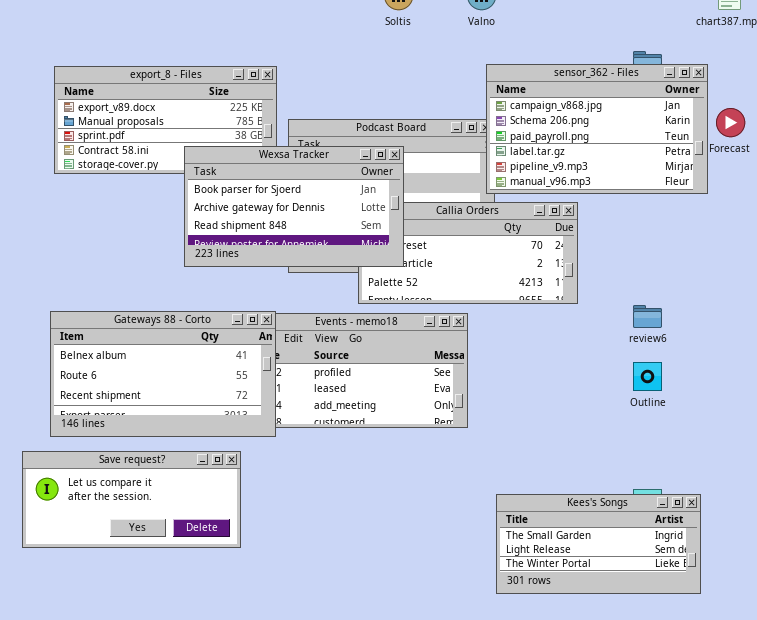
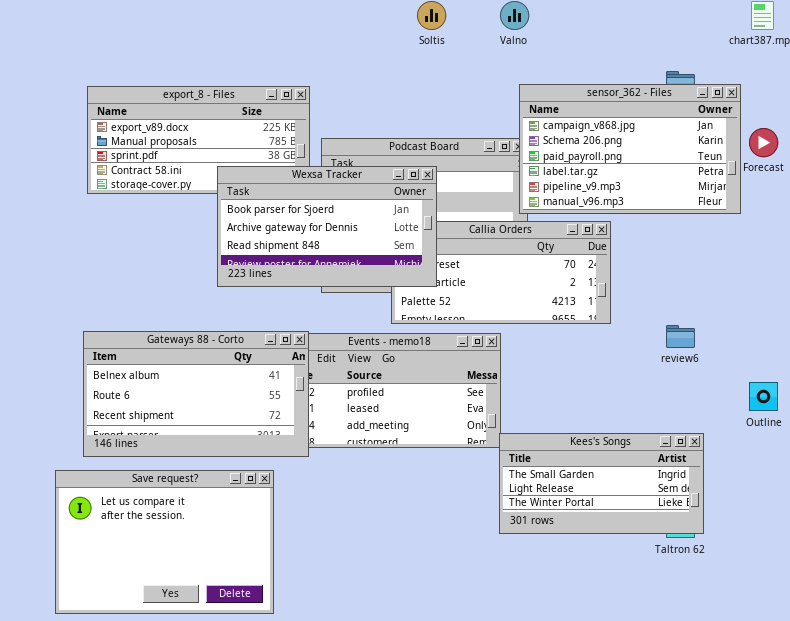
Outline: [633,362,662,391] -> [749,382,778,411], moved
Save request?: [22,451,241,548] -> [55,470,274,614], resized
Kees's Songs: [496,494,701,594] -> [499,433,704,534], moved

